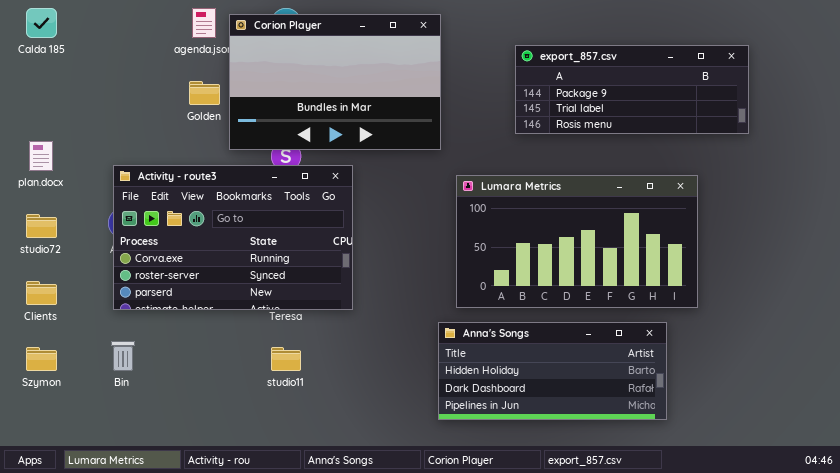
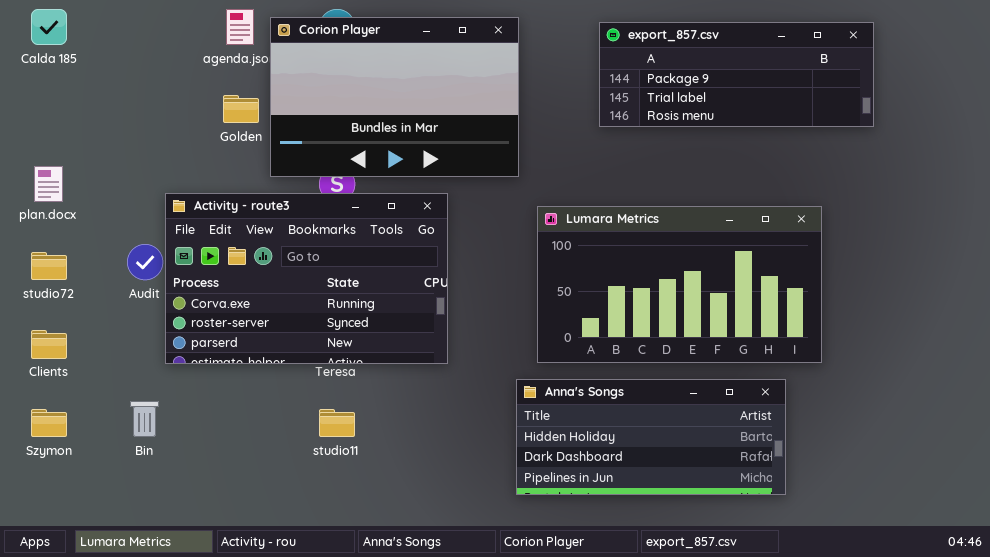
export_857.csv: [515,45,749,134] -> [599,22,874,127], moved
Activity - route3: [113,165,353,310] -> [165,193,448,364], moved

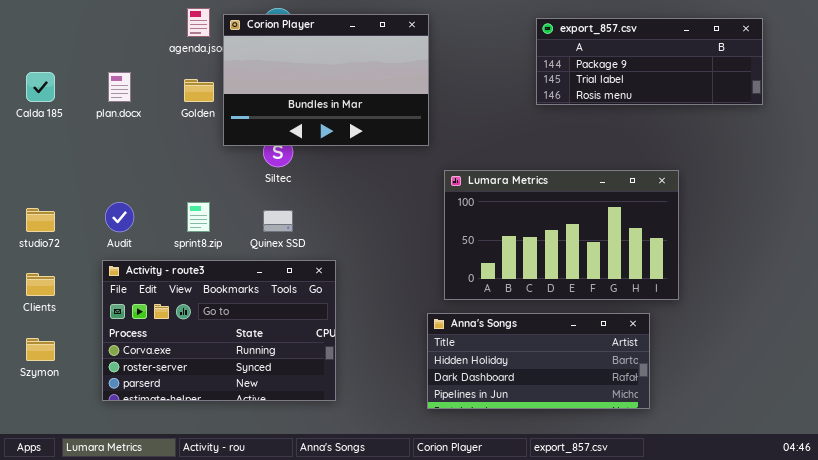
Calda 185: [31,9,67,45] -> [26,72,55,102], moved
export_857.csv: [599,22,874,127] -> [536,18,763,105], moved
plan.docx: [34,166,63,202] -> [108,72,131,102], moved
Activity - route3: [165,193,448,364] -> [102,260,336,401], moved

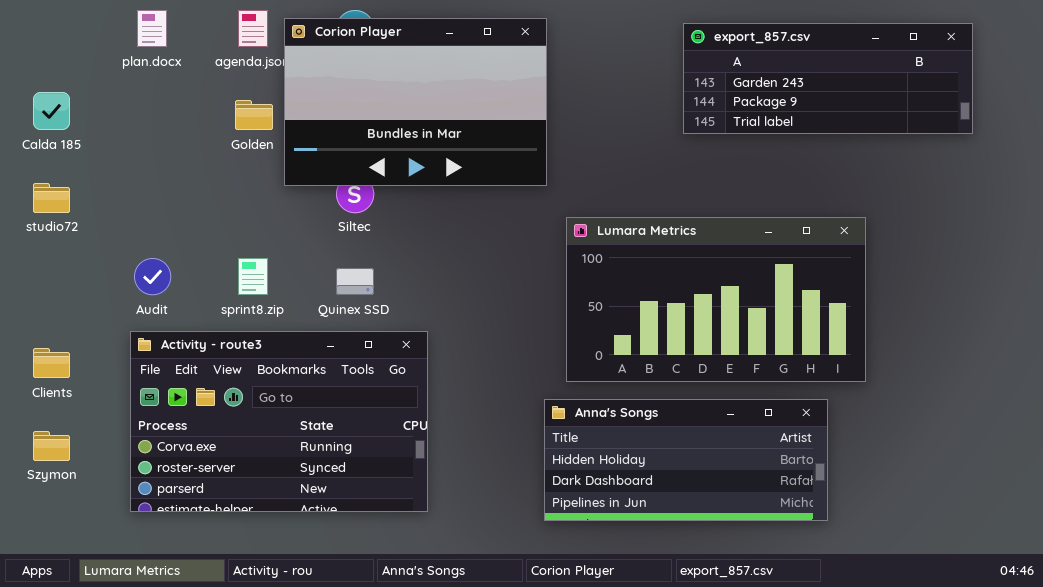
export_857.csv: [536,18,763,105] -> [683,23,973,134], scrolled up 1 row
plan.docx: [108,72,131,102] -> [137,10,167,47], moved
studio72: [26,208,55,232] -> [33,183,70,213], moved

